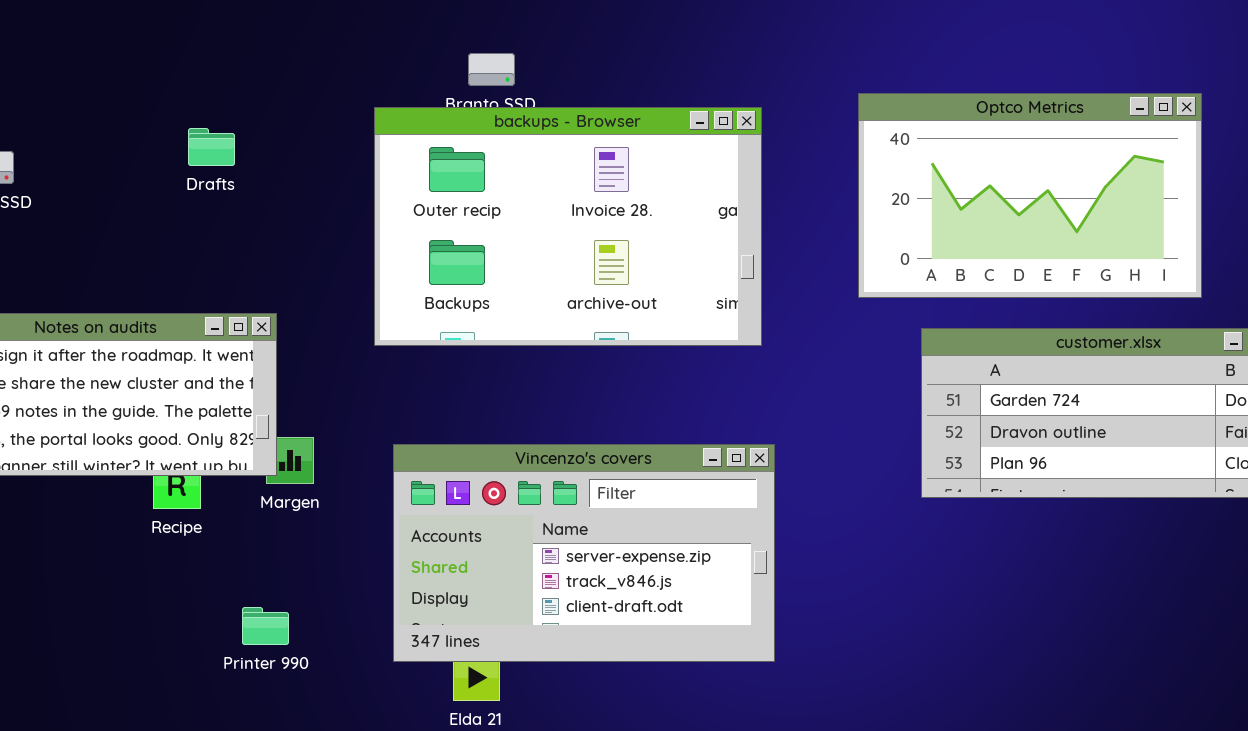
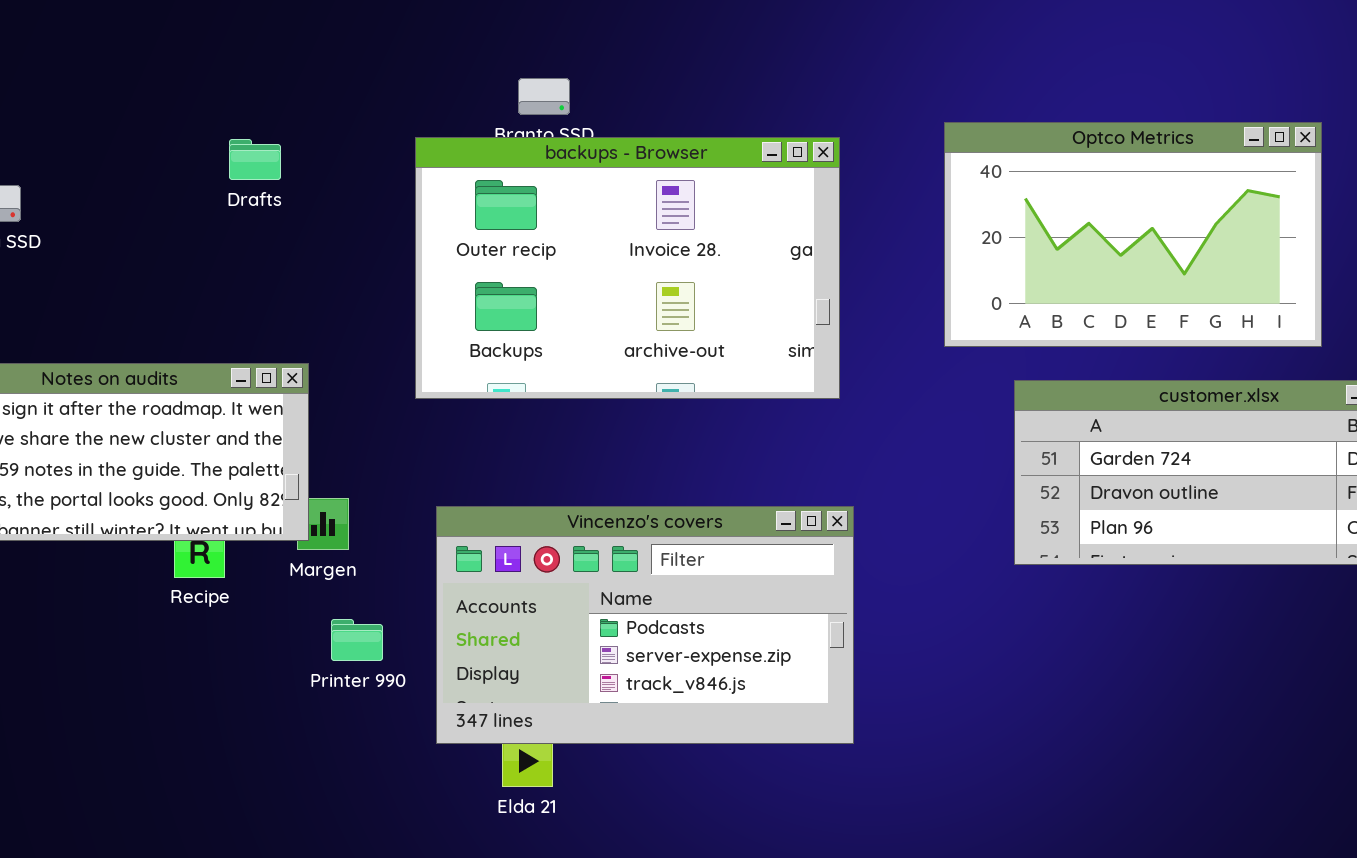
Drafts: [188,128,235,166] -> [229,139,281,180], moved
Vincenzo's covers: [393,444,775,662] -> [436,506,854,744], scrolled up 1 row
Printer 990: [242,607,289,645] -> [331,619,383,661], moved

